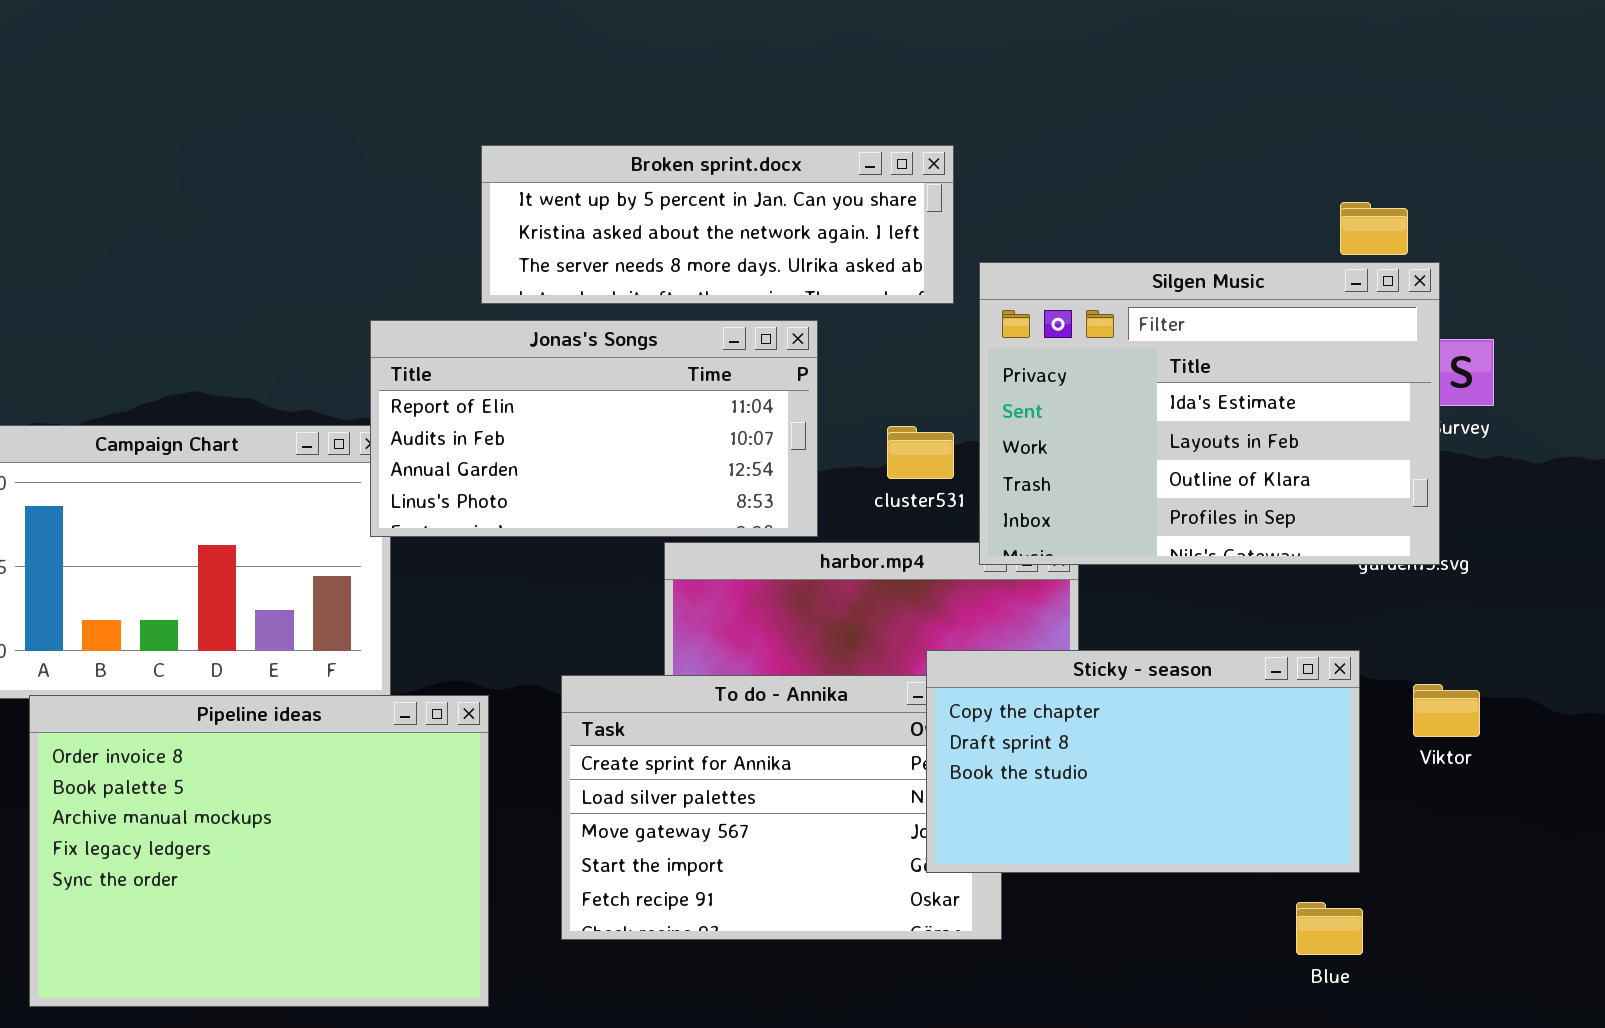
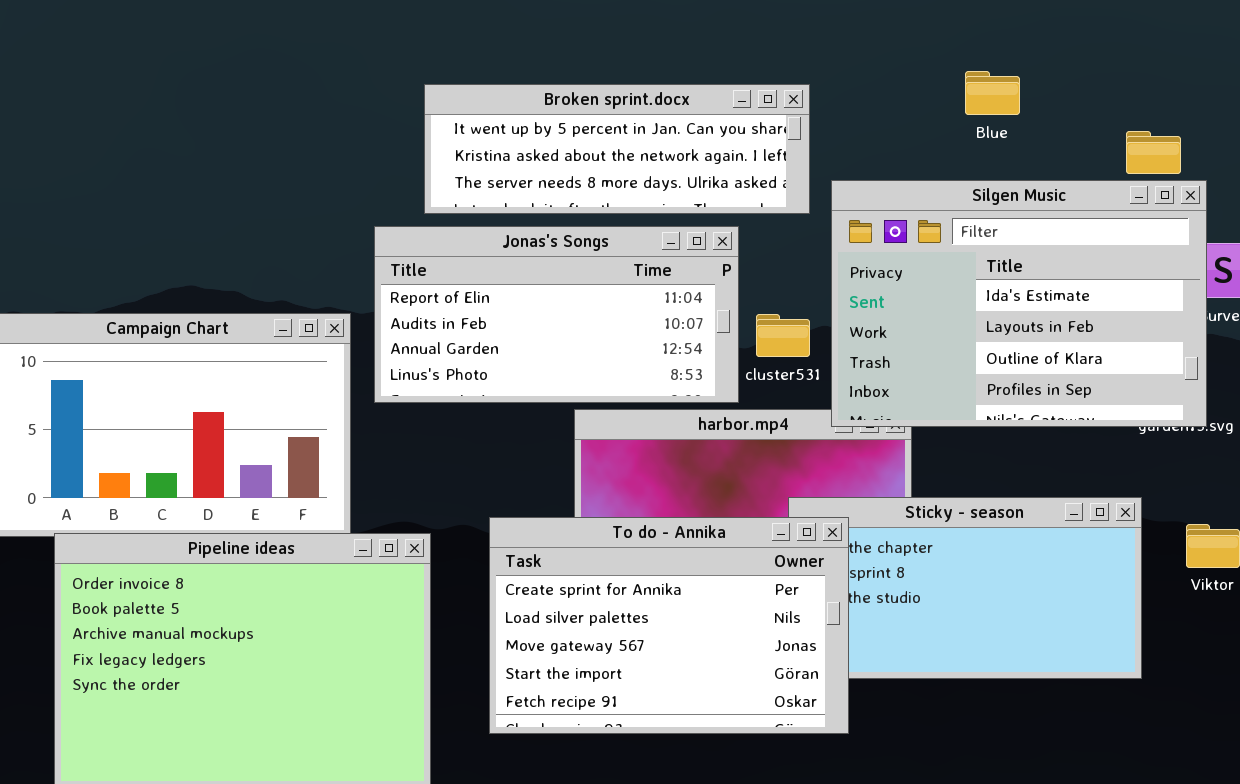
Jonas's Songs: [370,320,818,537] -> [374,226,739,403], moved
To do - Annika: [561,675,1002,940] -> [489,517,849,734], raised
Blue: [1296,902,1363,955] -> [965,71,1020,115], moved

